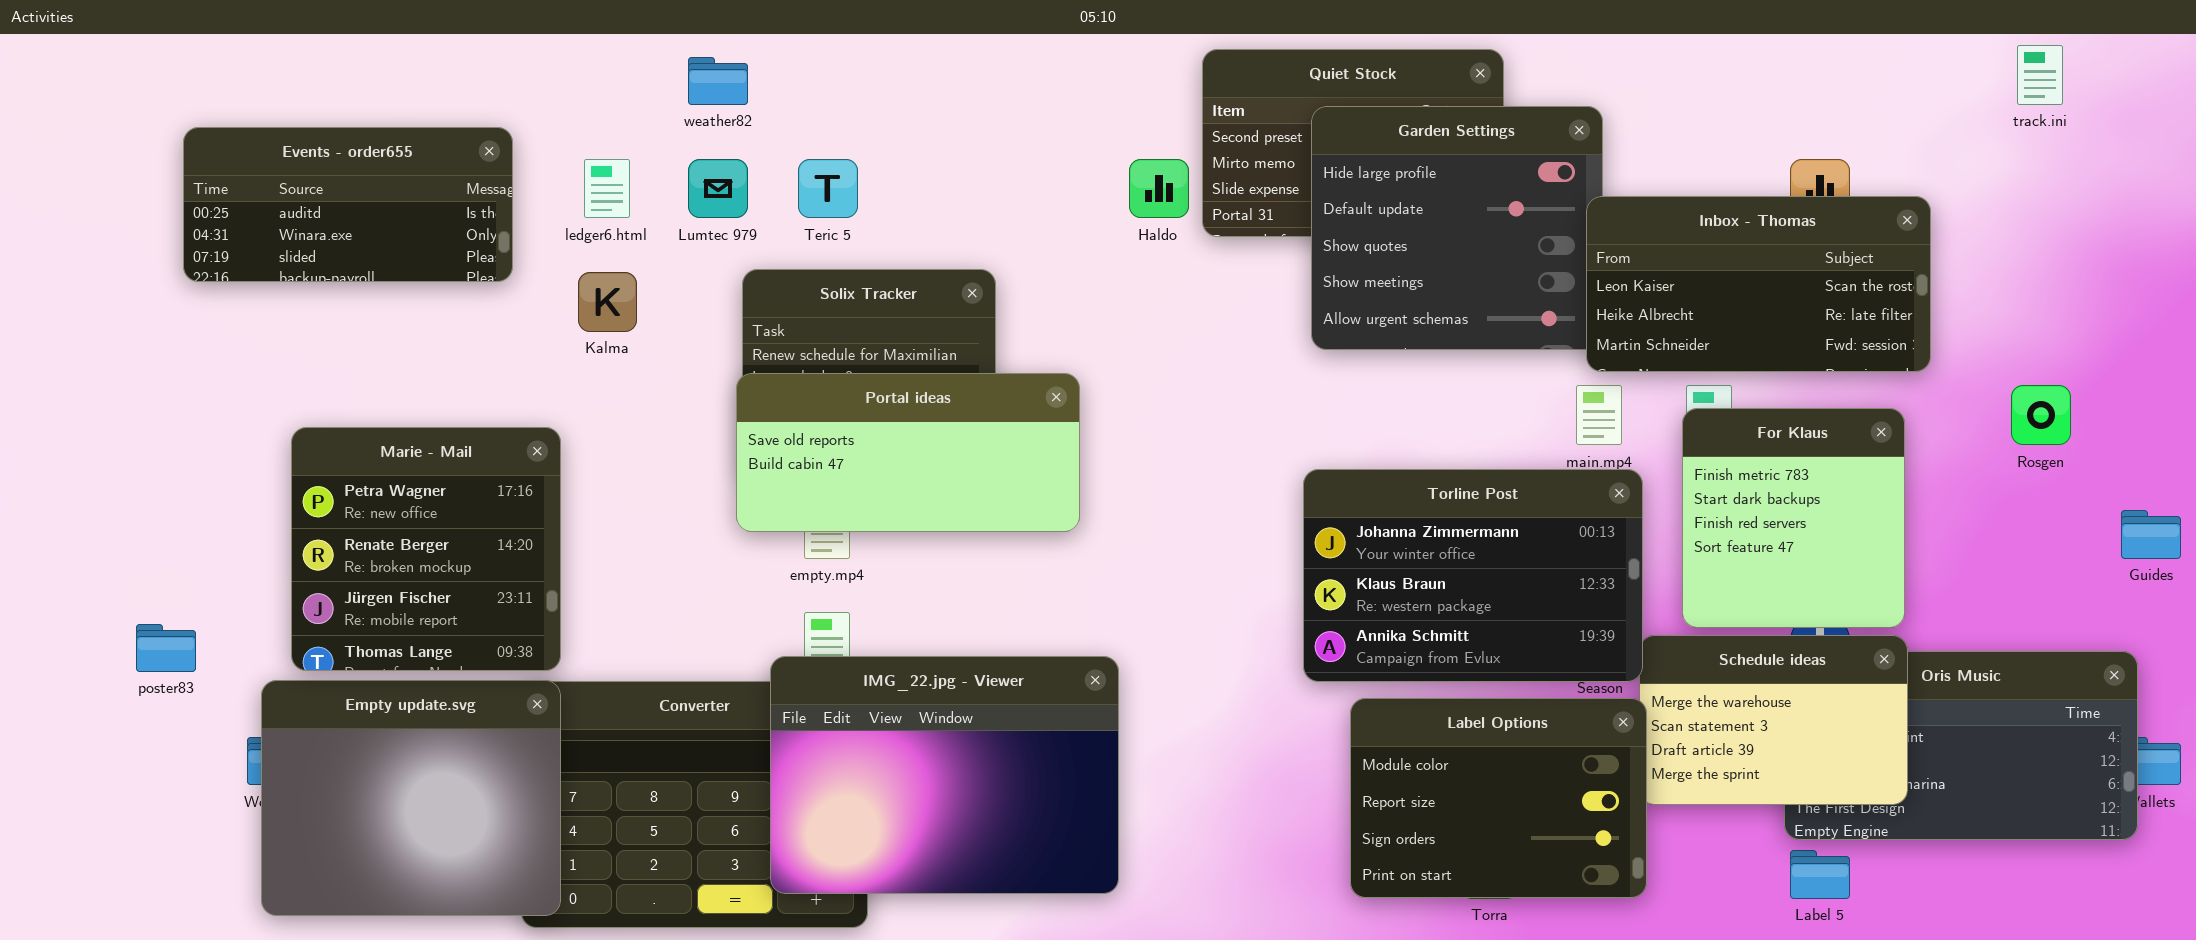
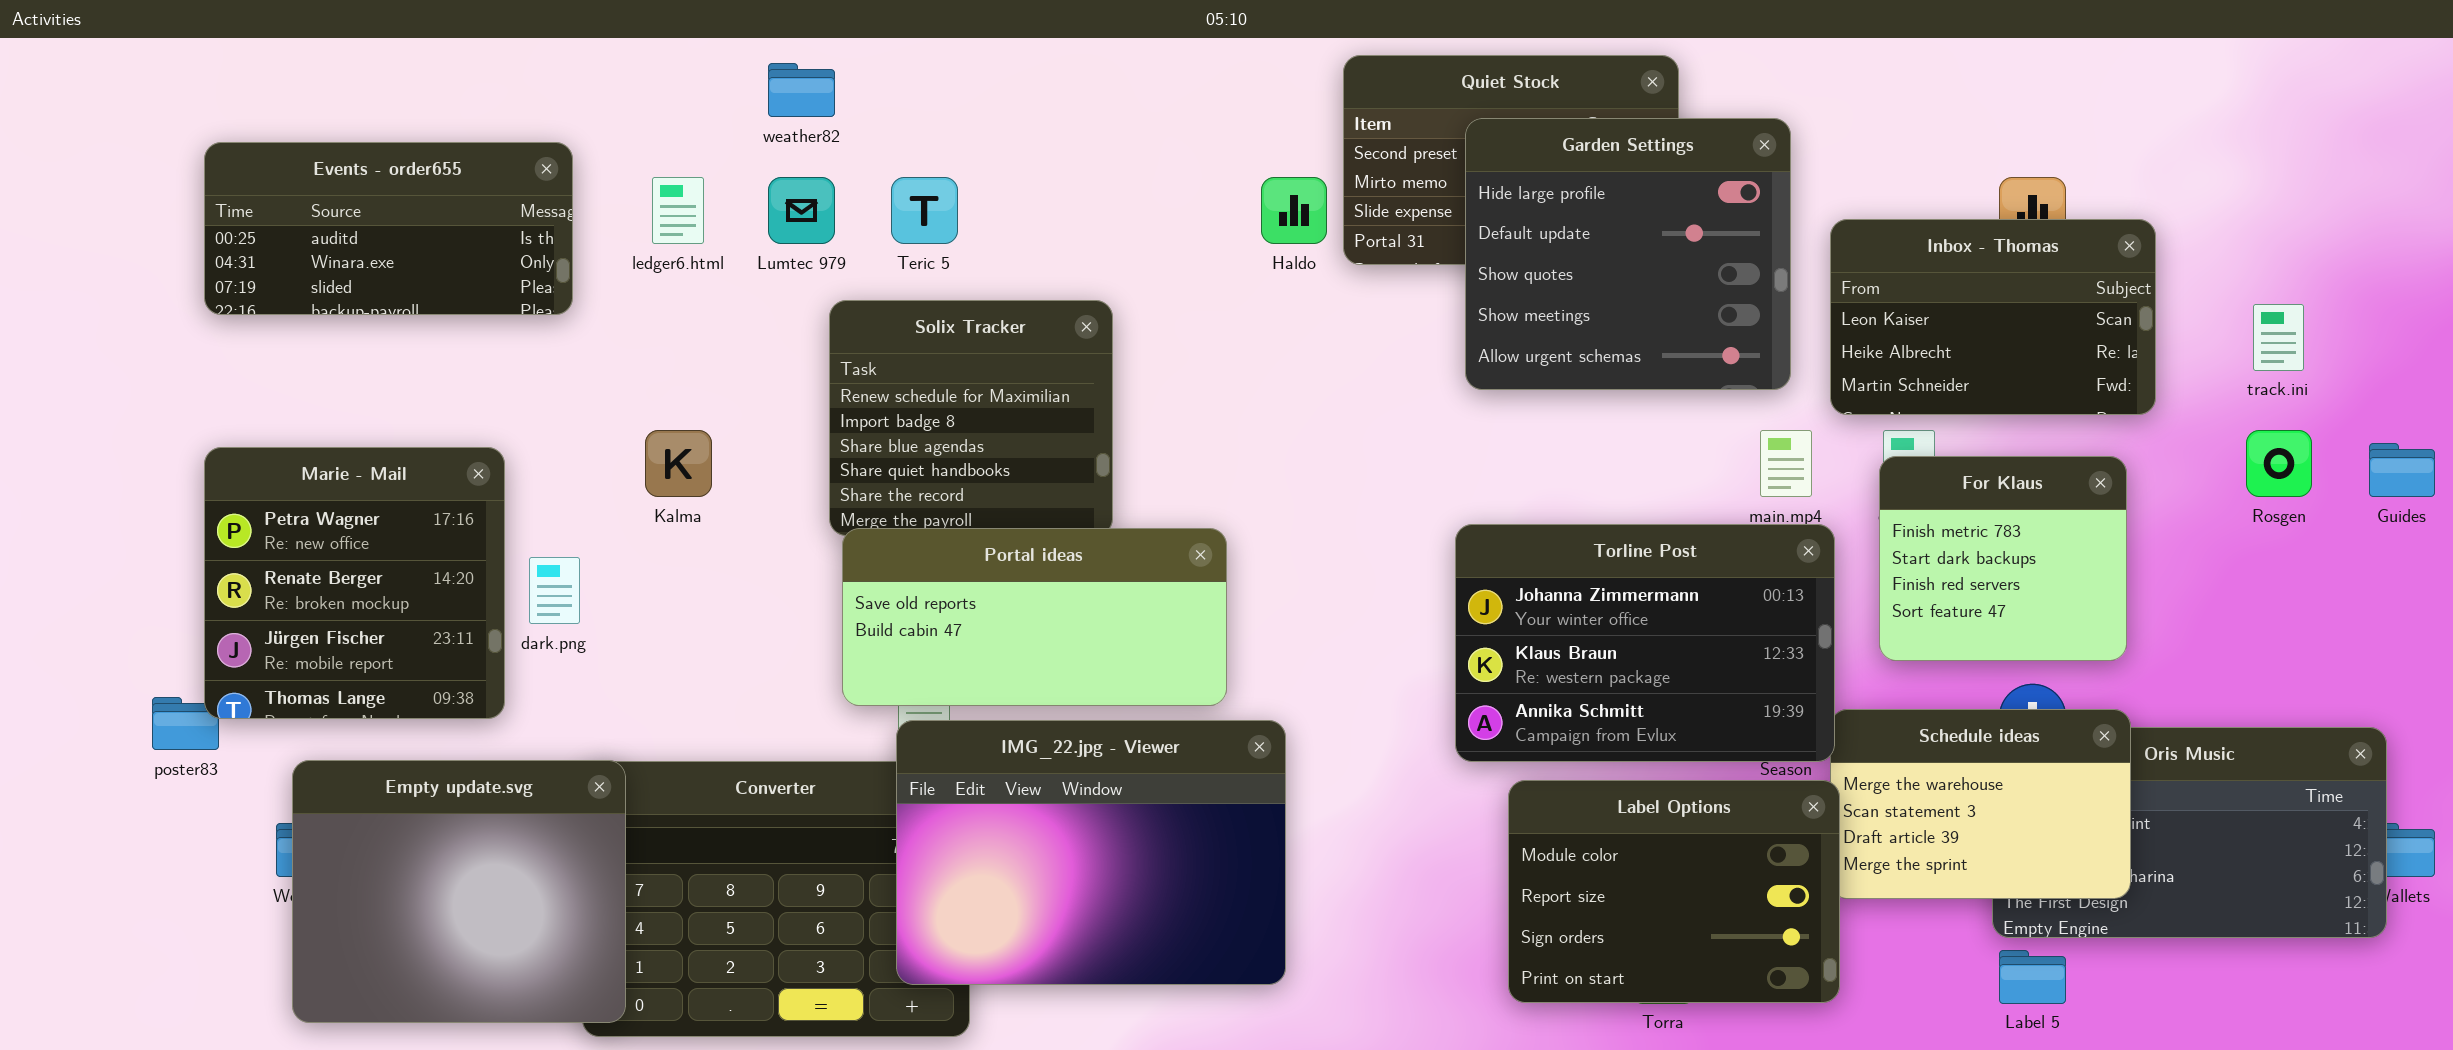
track.ini: [2017,45,2063,105] -> [2253,304,2304,371], moved
Inbox - Thomas: [1586,196,1931,372] -> [1830,219,2156,415], resized
Kalma: [578,272,637,332] -> [645,430,712,497], moved
Portal ideas: [736,373,1080,532] -> [842,528,1227,706], moved
For Klaus: [1682,408,1905,628] -> [1879,456,2127,661], resized
Marie - Mail: [291,427,561,671] -> [204,447,505,719], moved
Guides: [2121,510,2181,559] -> [2369,443,2435,497], moved
IMG_22.jpg - Viewer: [770,656,1119,894] -> [896,720,1286,985], moved

